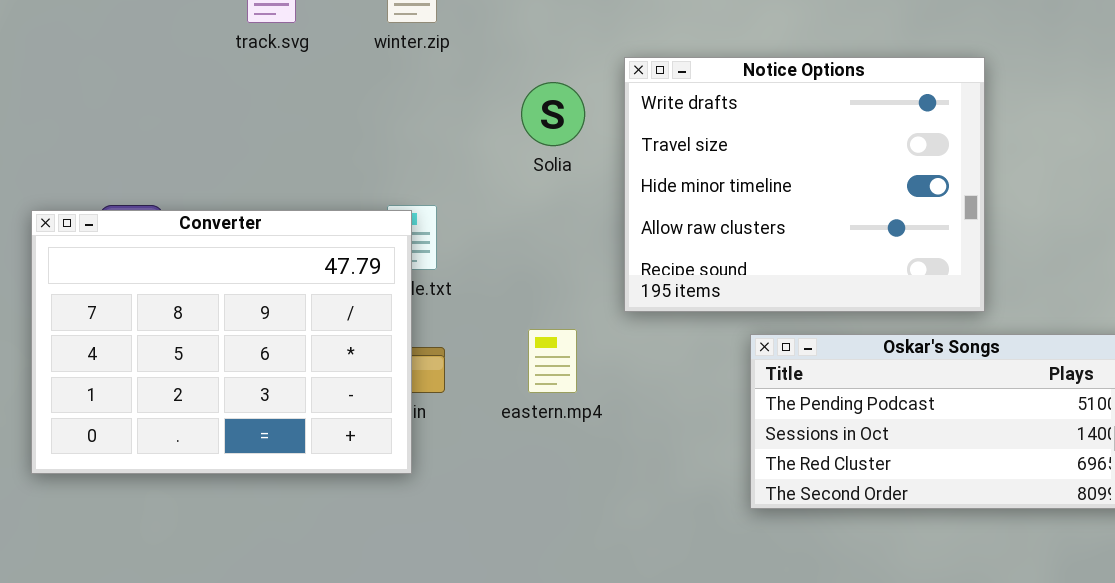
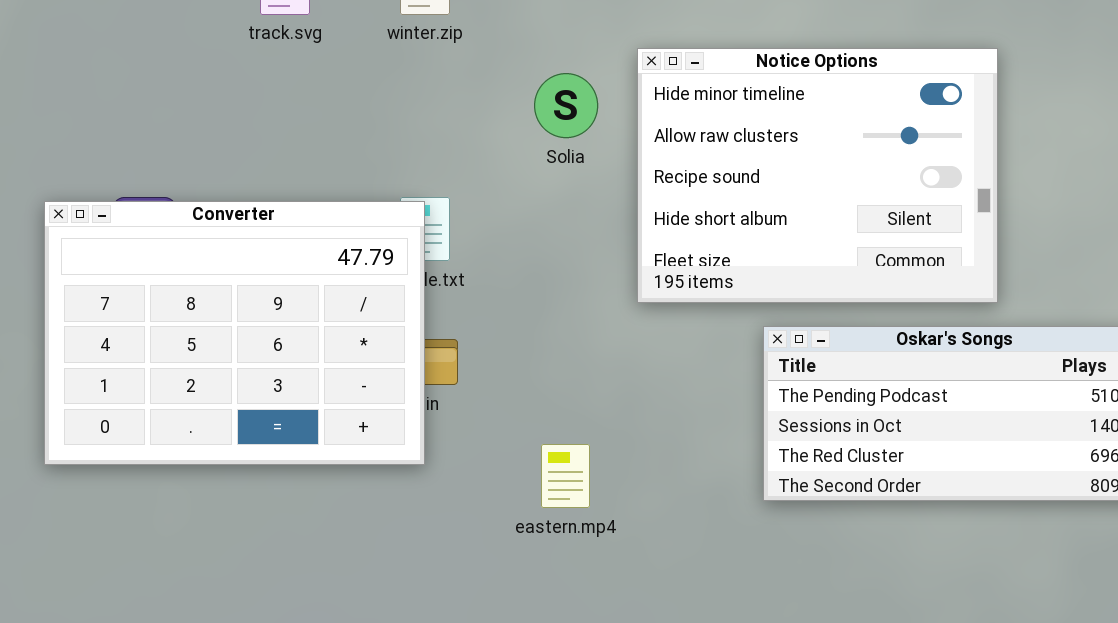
Notice Options: [624,57,985,312] -> [637,48,998,303], scrolled down 2 rows
eastern.mp4: [528,329,577,393] -> [541,444,590,508], moved

